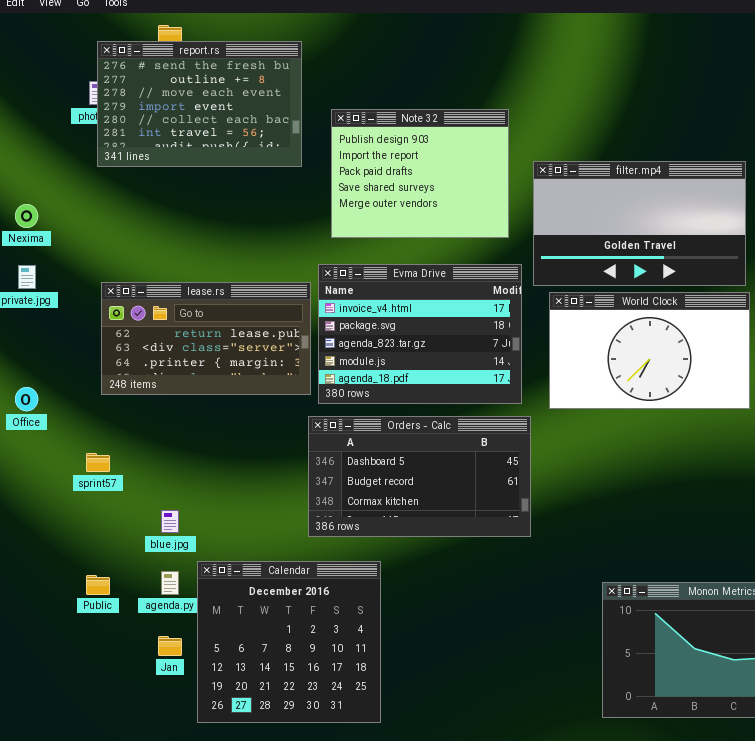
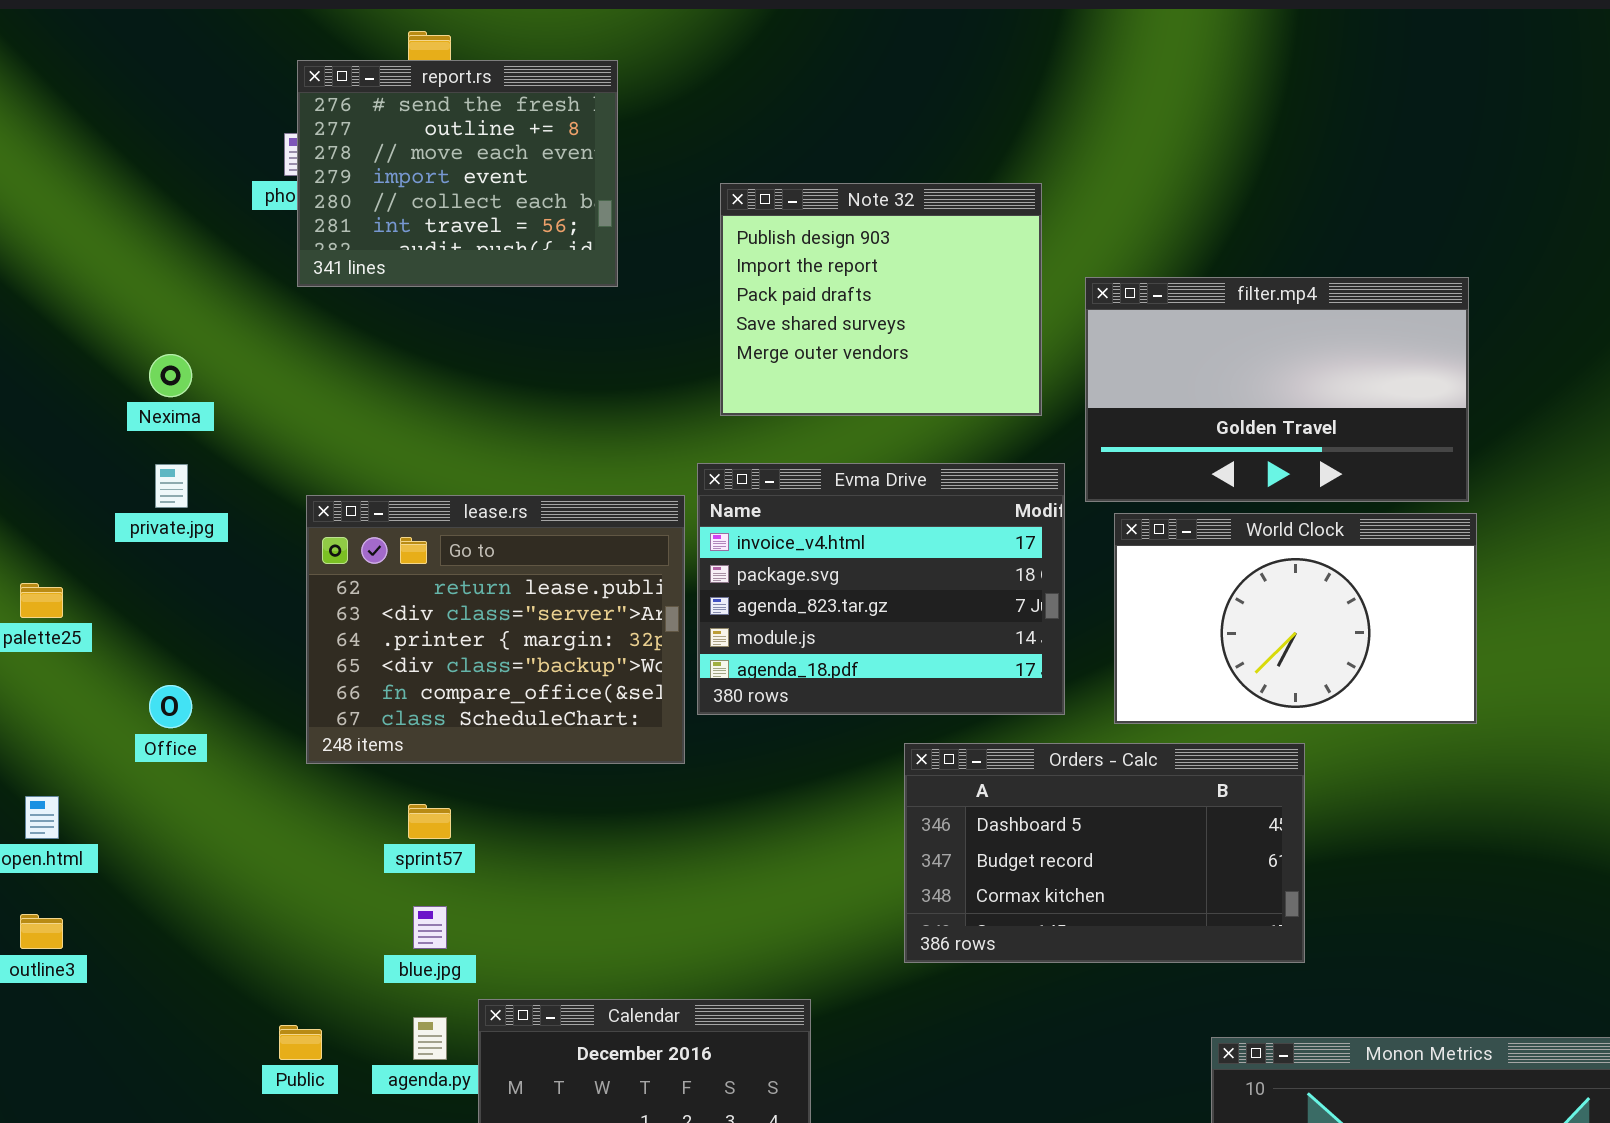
report.rs: [97,41,302,167] -> [297,60,618,287], resized
lease.rs: [101,282,311,395] -> [306,495,685,764], resized
Orders - Calc: [308,416,531,537] -> [904,743,1305,963], moved
sprint57: [86,453,110,472] -> [408,804,451,839], moved

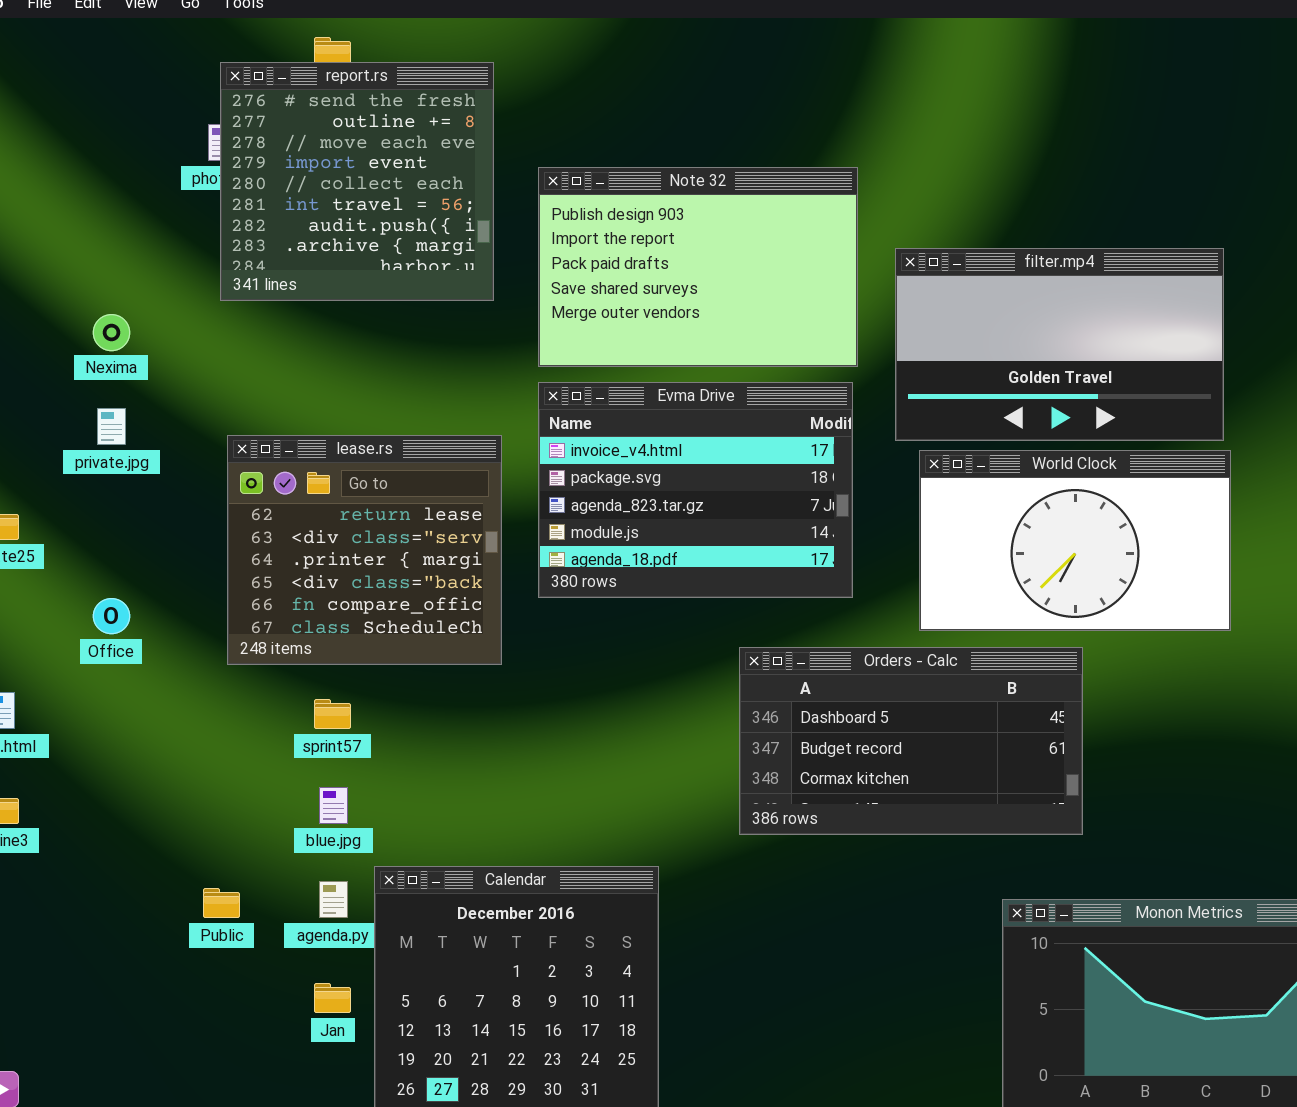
report.rs: [297,60,618,287] -> [220,62,494,301], resized
Note 32: [720,183,1042,416] -> [538,167,858,367], resized
Evma Drive: [697,463,1065,715] -> [538,382,853,598], moved
lease.rs: [306,495,685,764] -> [227,435,502,665], resized

